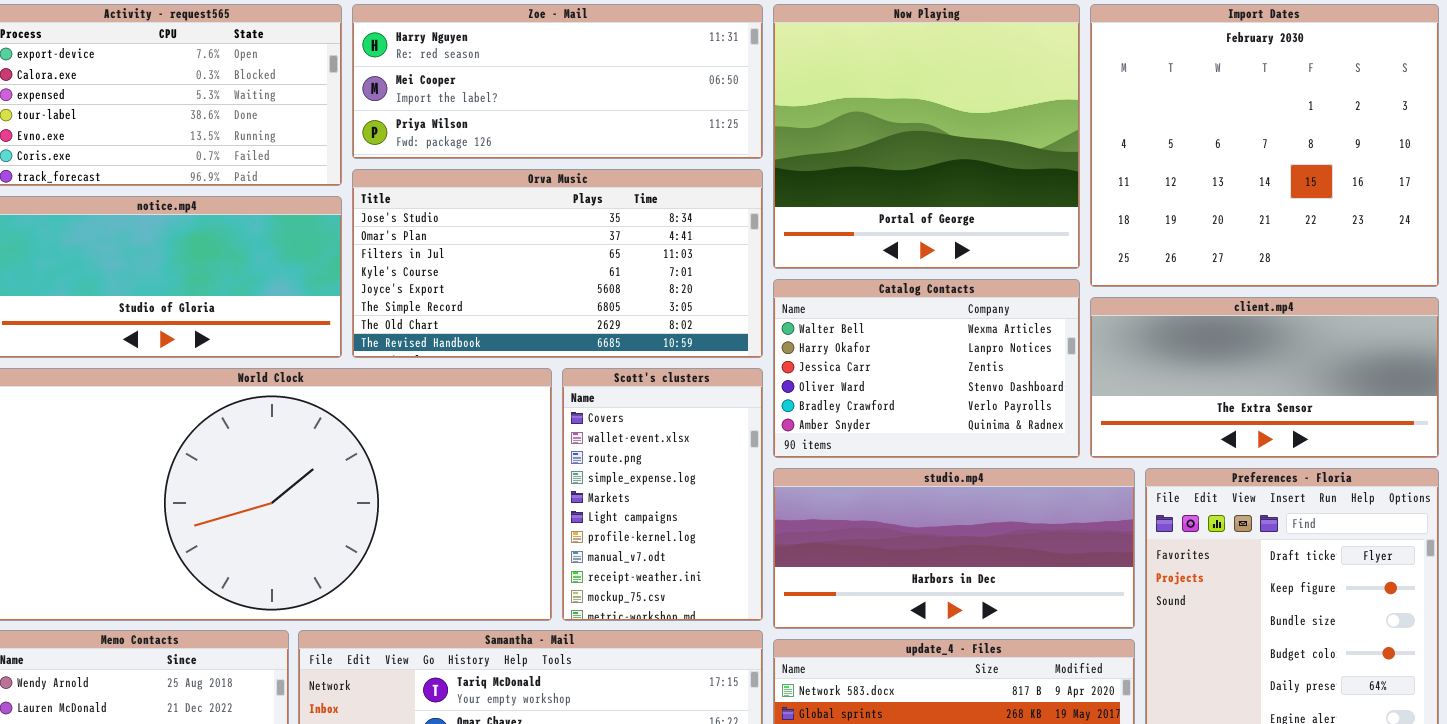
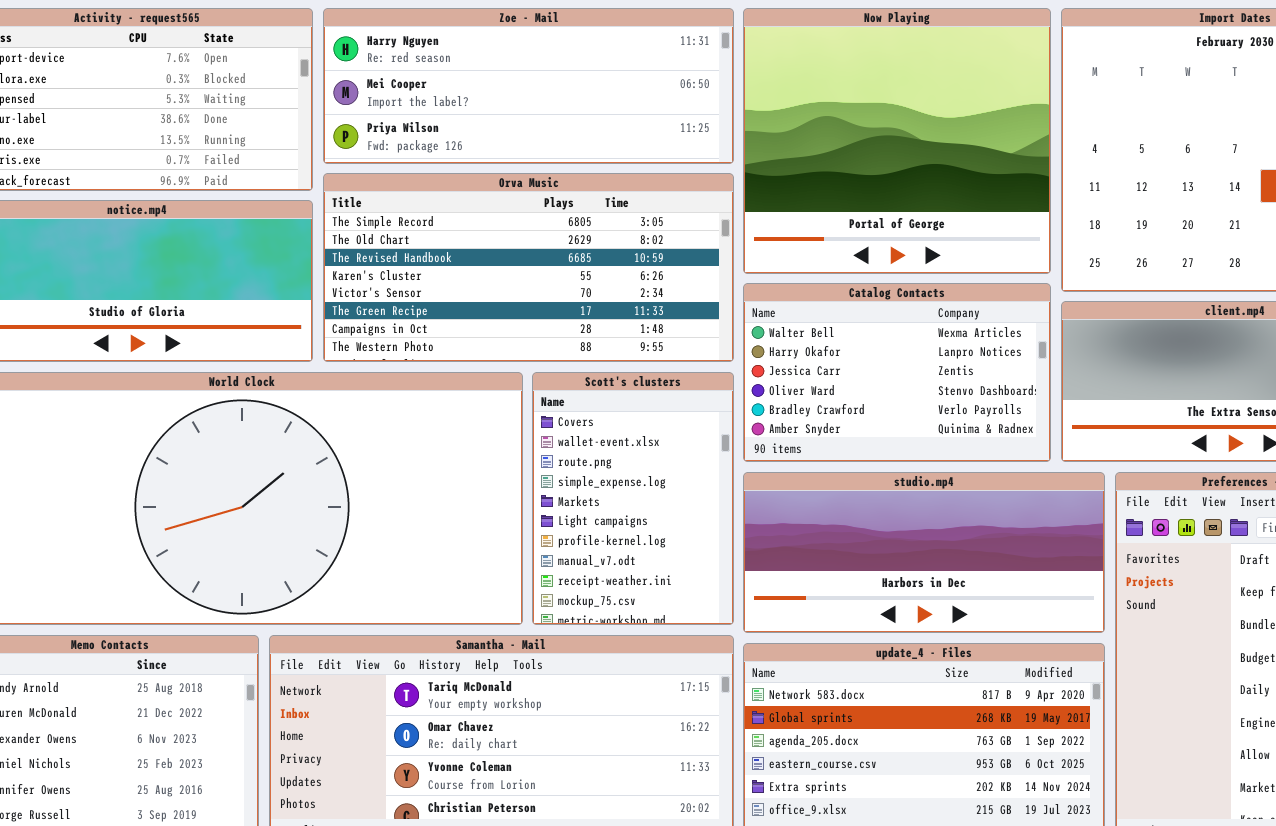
Orva Music: [352,169,763,358] -> [323,173,734,362], scrolled down 5 rows

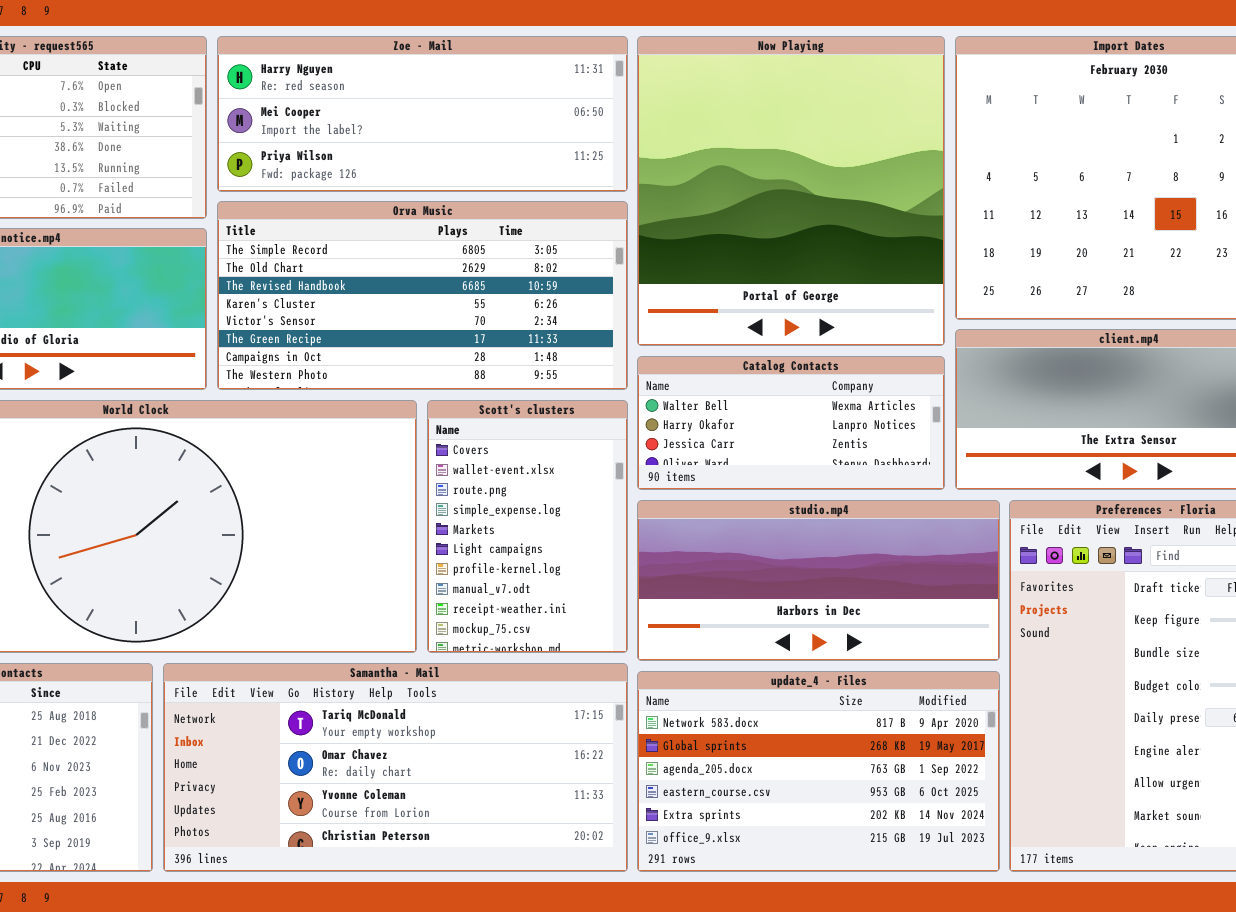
Now Playing: [743,8,1051,274] -> [637,36,945,346], resized
Catalog Contacts: [743,283,1051,462] -> [637,356,945,490], resized

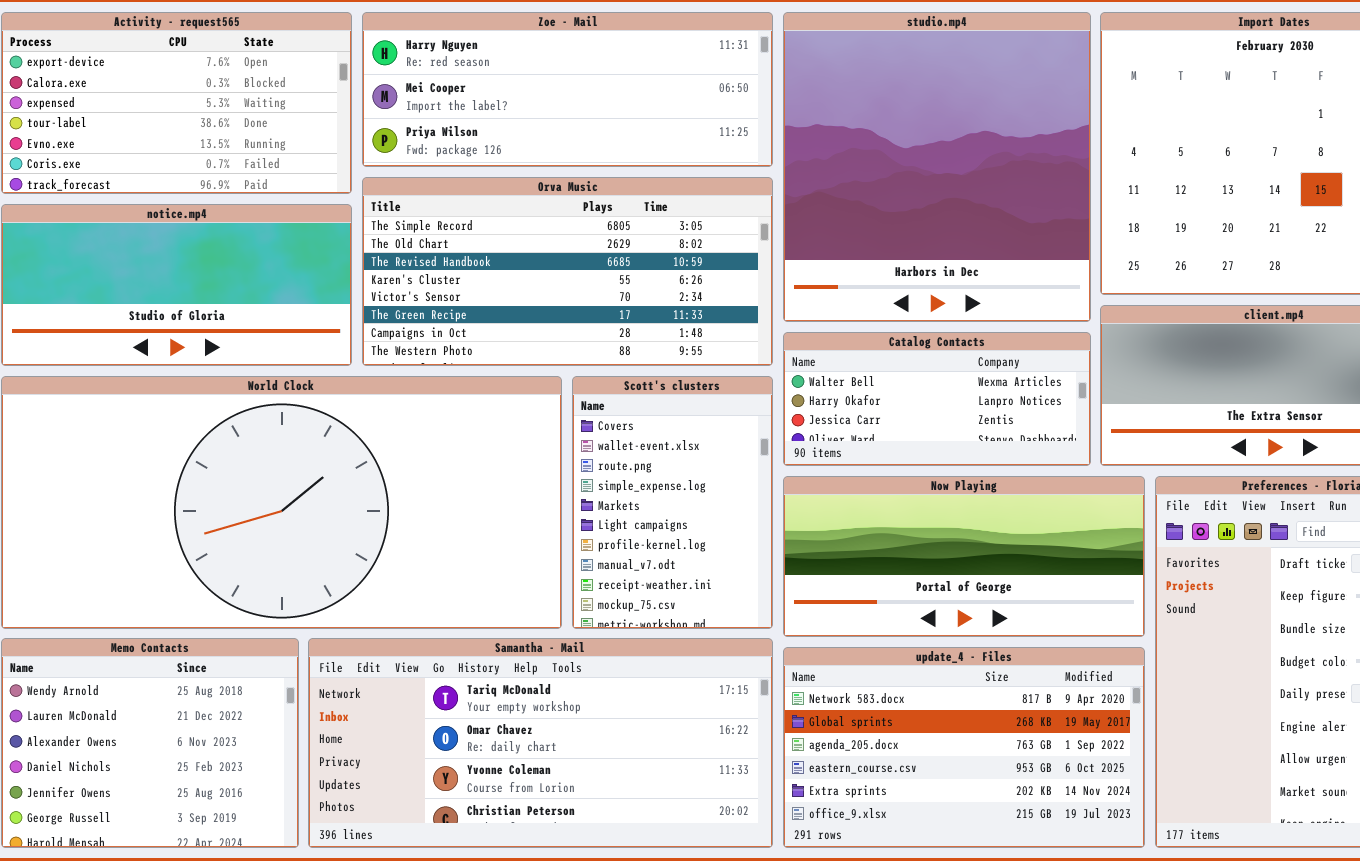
Now Playing: [637,36,945,346] -> [783,476,1145,637], moved, resized
studio.mp4: [637,500,1000,661] -> [783,12,1091,322], moved, resized

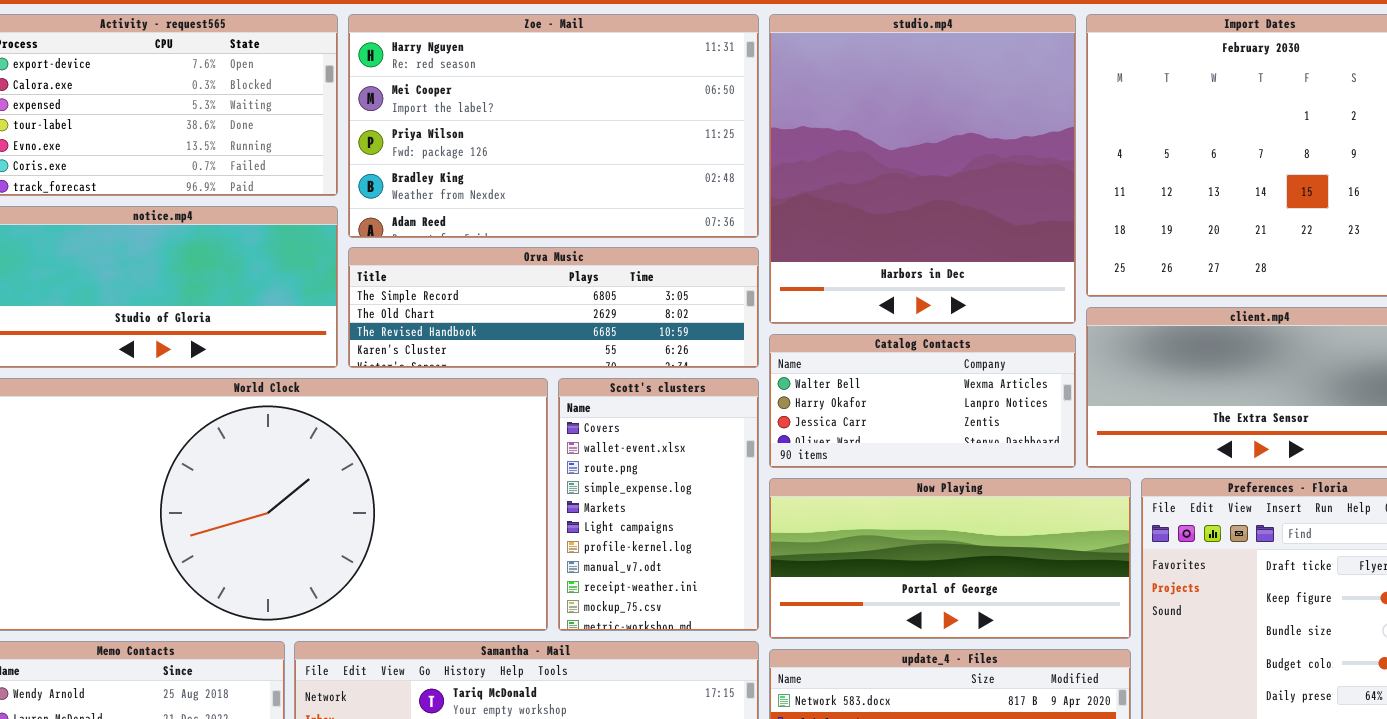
Zoe - Mail: [362,12,773,167] -> [348,14,759,238], resized
Orva Music: [362,177,773,366] -> [348,247,759,368], resized

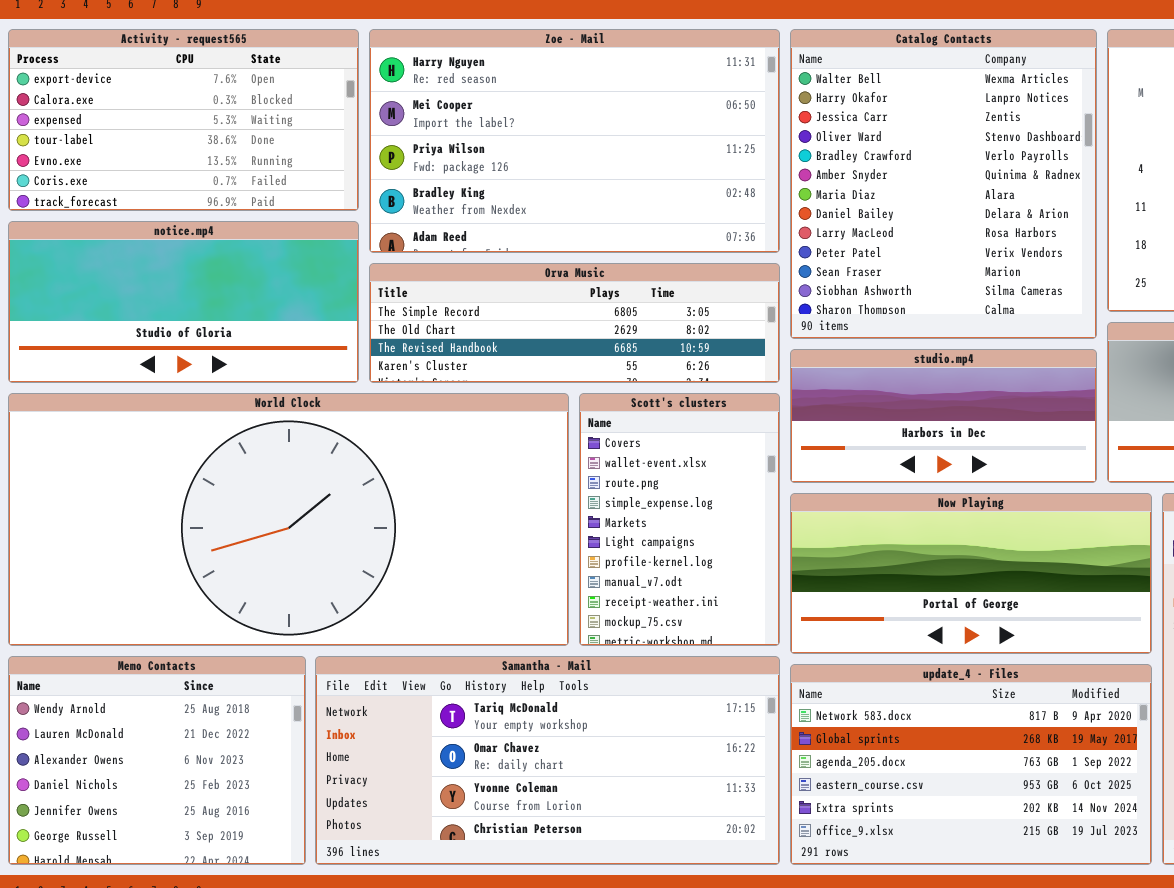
studio.mp4: [769,14,1076,324] -> [790,349,1097,483], moved, resized
Catalog Contacts: [769,334,1076,468] -> [790,29,1097,339], moved, resized

